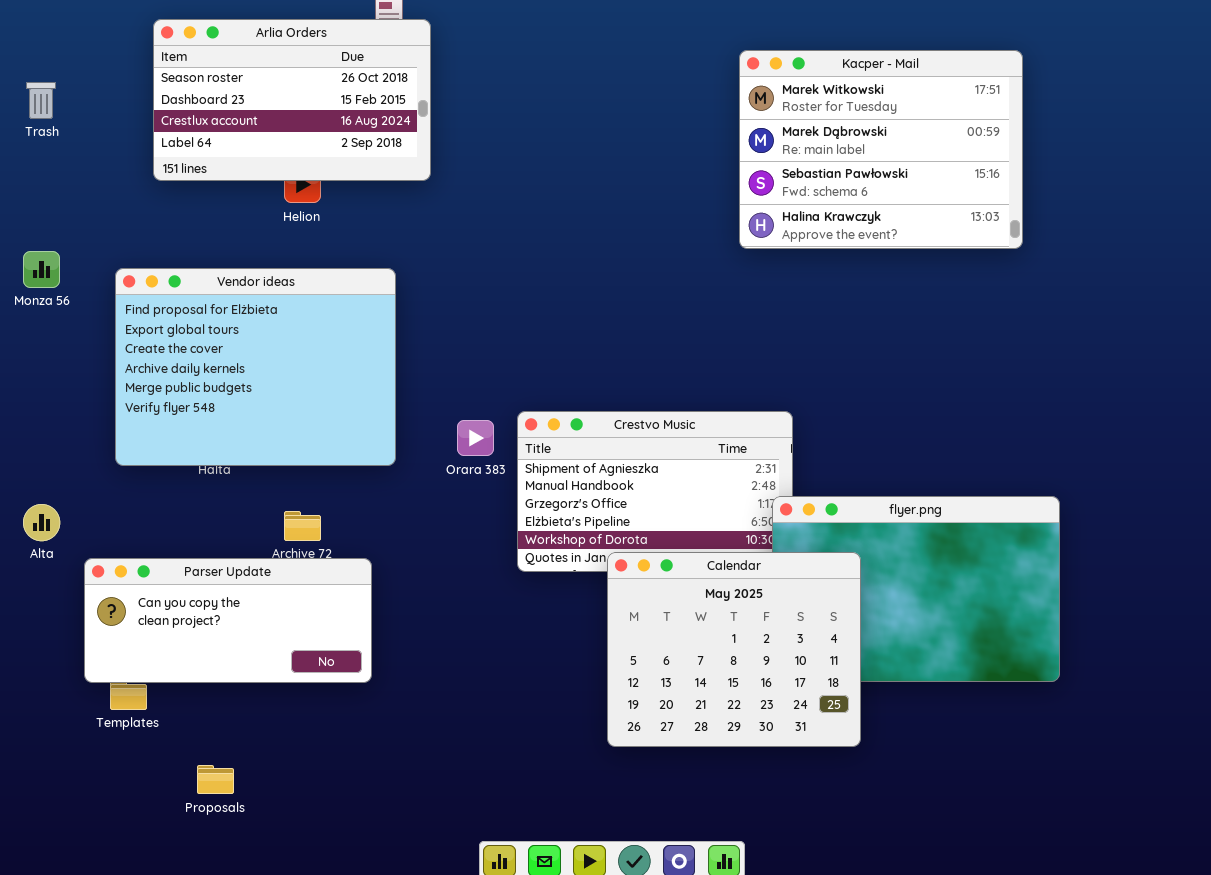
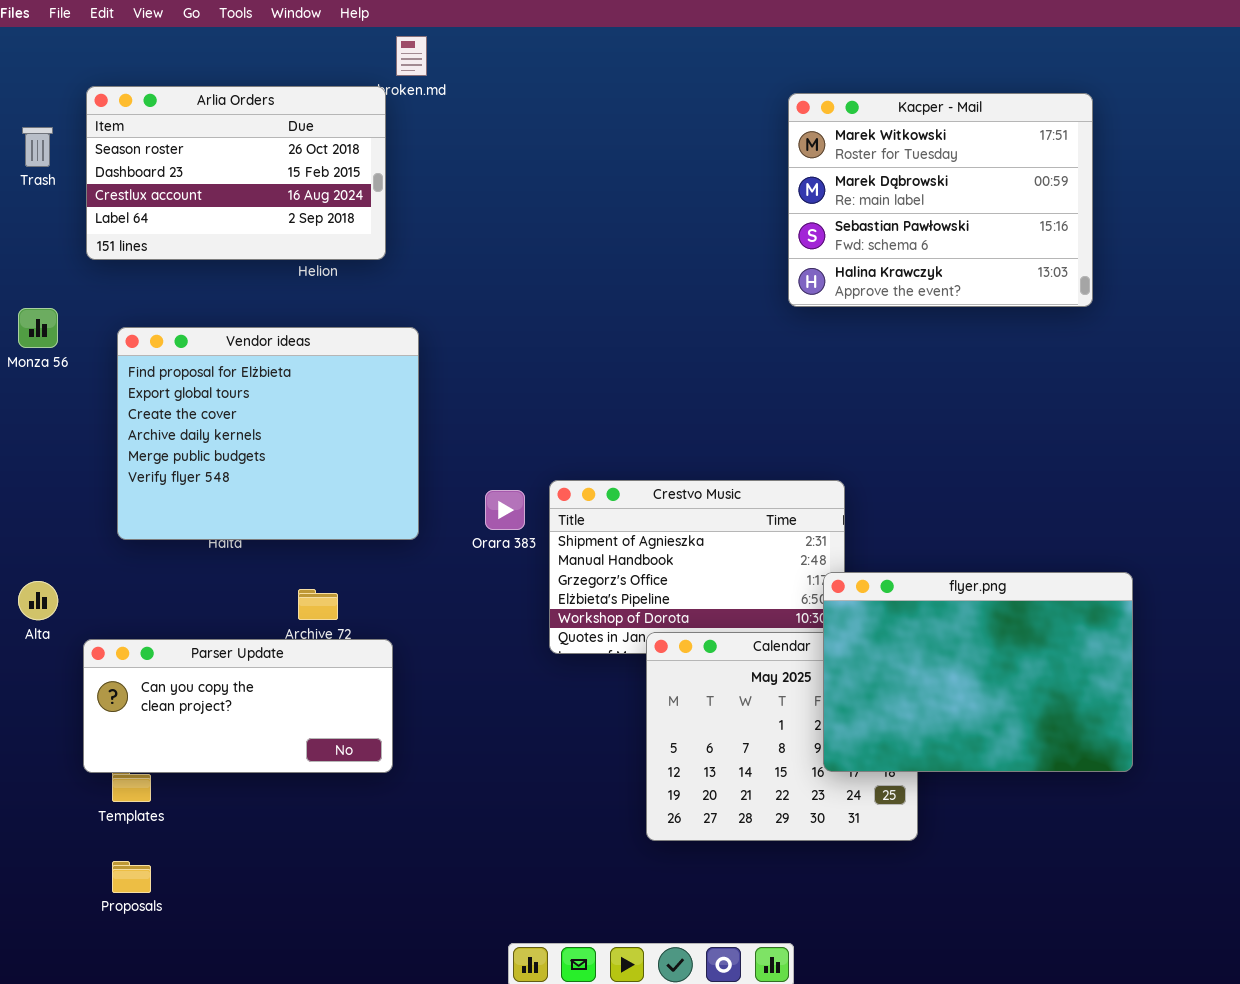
Arlia Orders: [153,19,431,181] -> [86,86,386,260], moved
flyer.png: [772,496,1060,682] -> [823,572,1133,772], raised
Proposals: [197,765,234,794] -> [112,861,151,893], moved

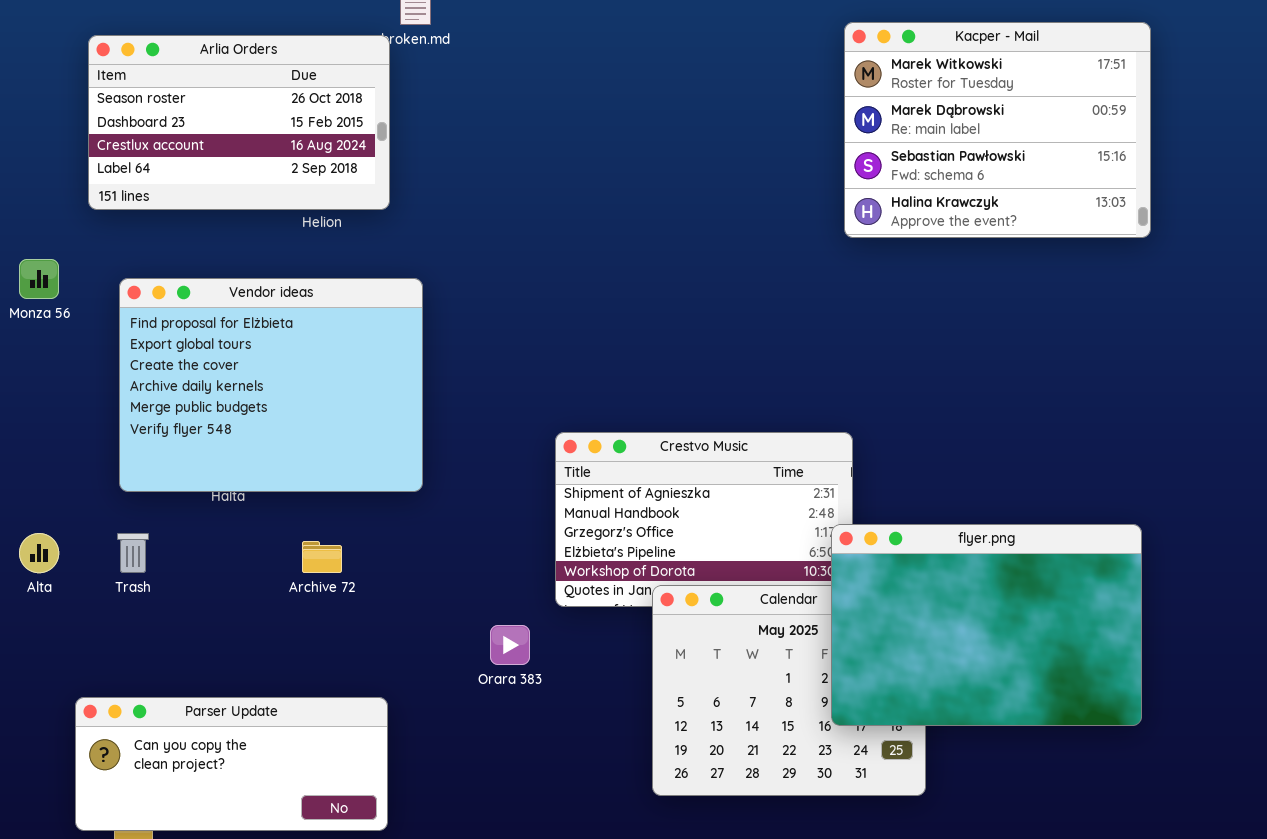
Kacper - Mail: [788,93,1093,307] -> [844,22,1151,238], moved
Trash: [22,127,53,167] -> [117,533,149,573], moved
Orara 383: [485,490,525,530] -> [490,625,530,665], moved
Parser Update: [83,639,393,773] -> [75,697,388,831], moved

